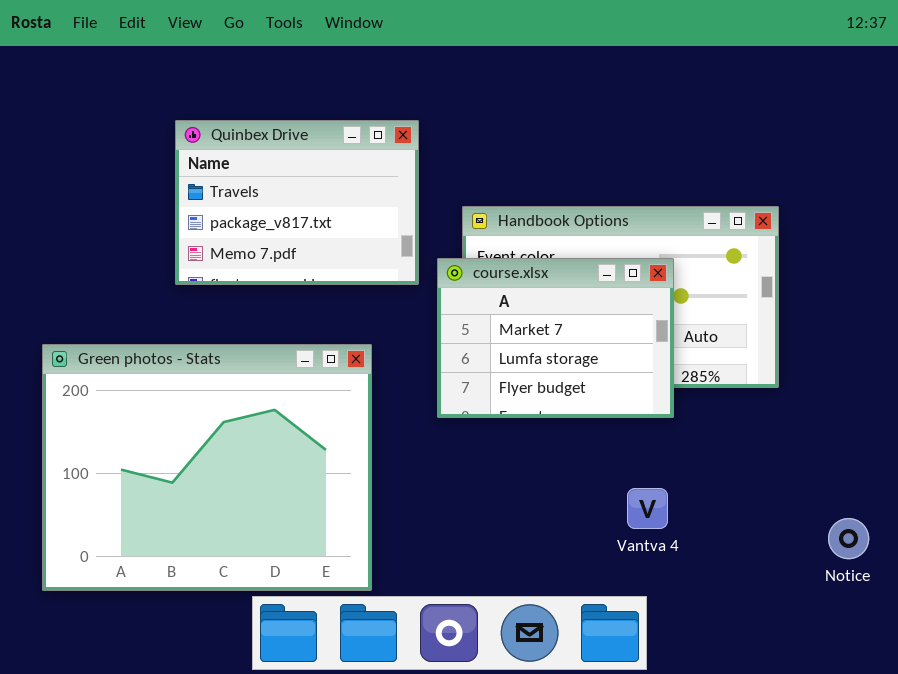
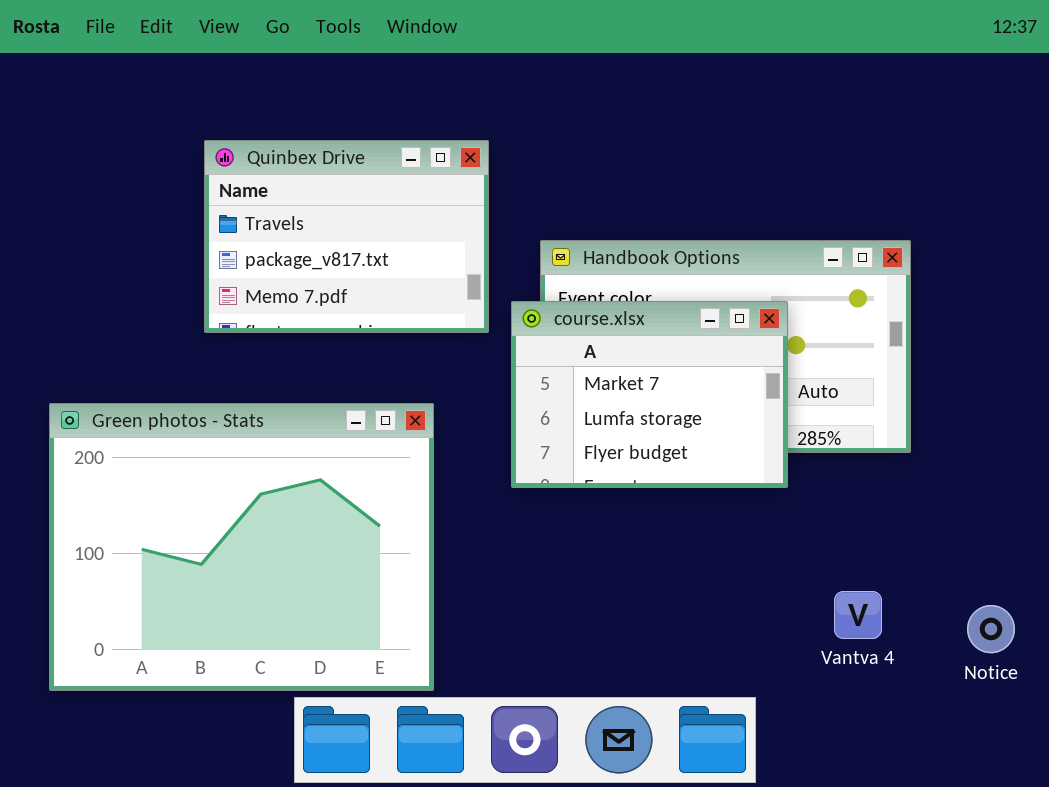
Vantva 4: [627,488,668,529] -> [834,591,882,639], moved

